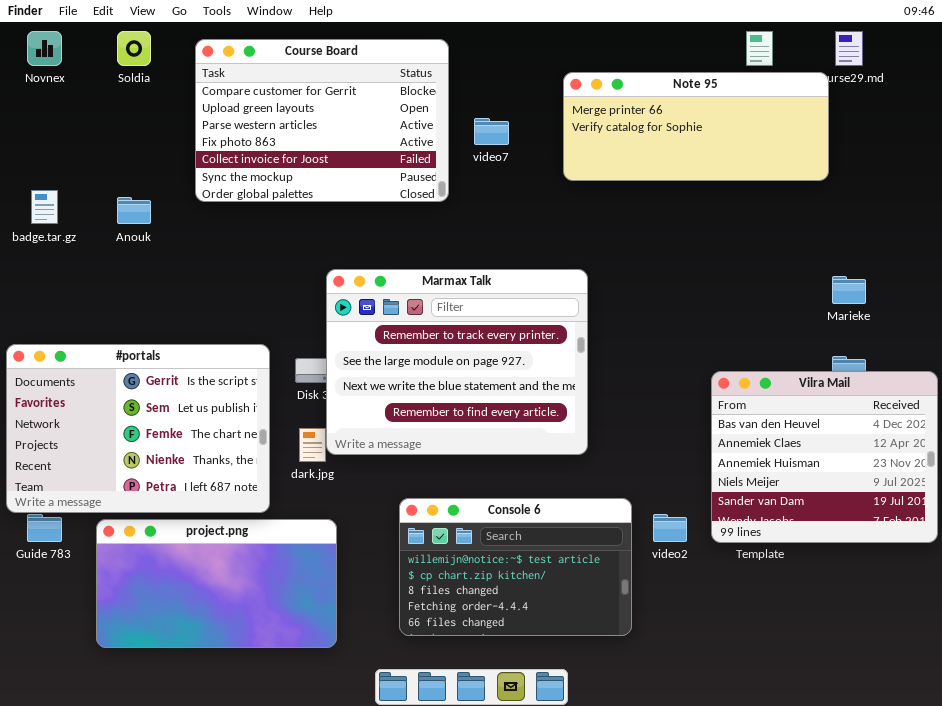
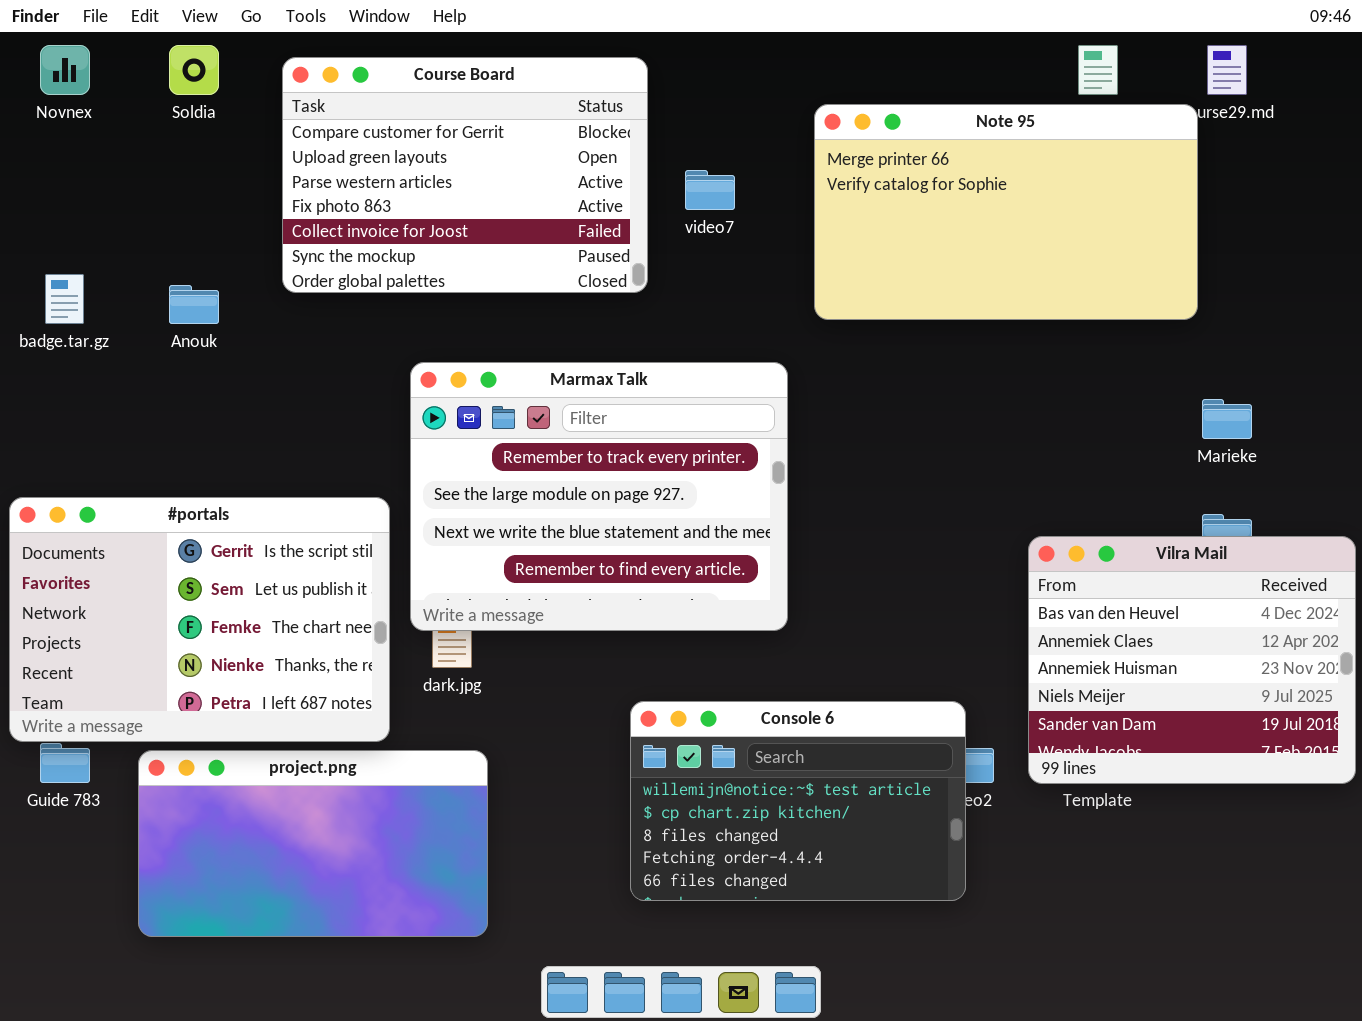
Note 95: [563,72,829,181] -> [814,104,1198,320], resized
Marmax Talk: [326,269,588,455] -> [410,362,788,631], moved
Console 6: [399,498,632,636] -> [630,701,966,901], moved

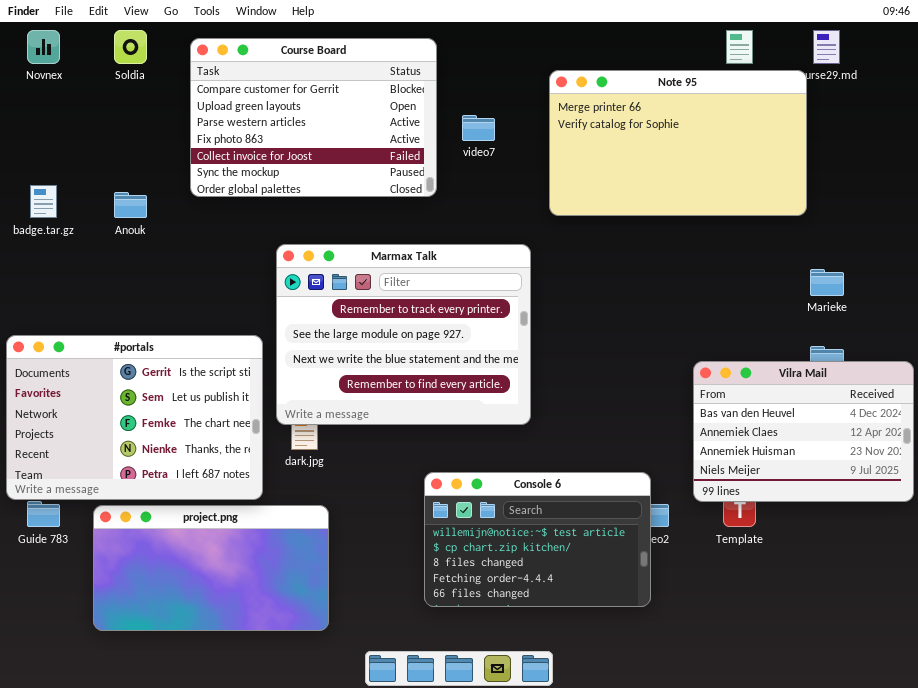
Vilra Mail: [1028,536,1356,784] -> [693,361,914,502], resized

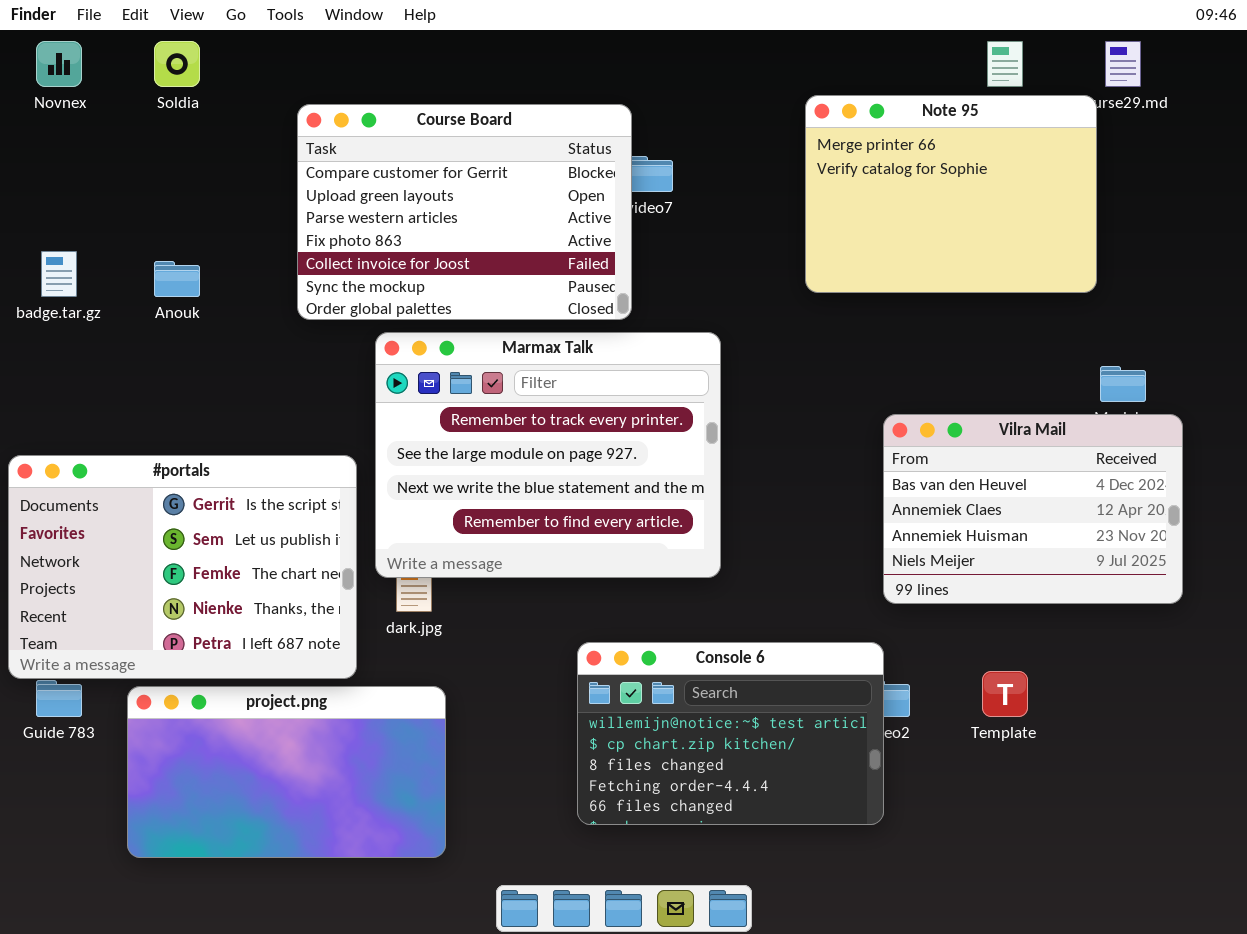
Course Board: [190,38,437,197] -> [297,104,632,320], moved
Note 95: [549,70,807,216] -> [805,95,1097,293], resized
Vilra Mail: [693,361,914,502] -> [883,414,1183,604], moved

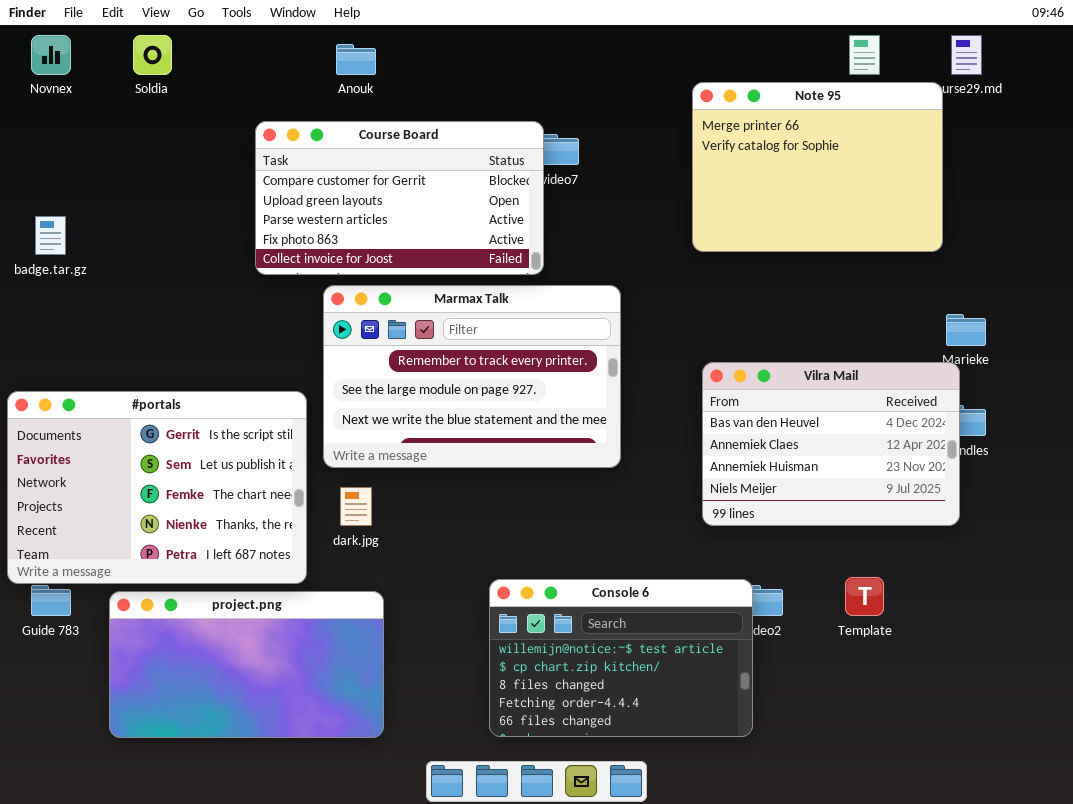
Course Board: [297,104,632,320] -> [255,121,544,275], resized
Anouk: [154,261,200,297] -> [336,44,376,75], moved
Marmax Talk: [375,332,721,578] -> [323,285,621,468], resized
Vilra Mail: [883,414,1183,604] -> [702,362,960,526], moved
Console 6: [577,642,884,825] -> [489,579,753,737], moved

